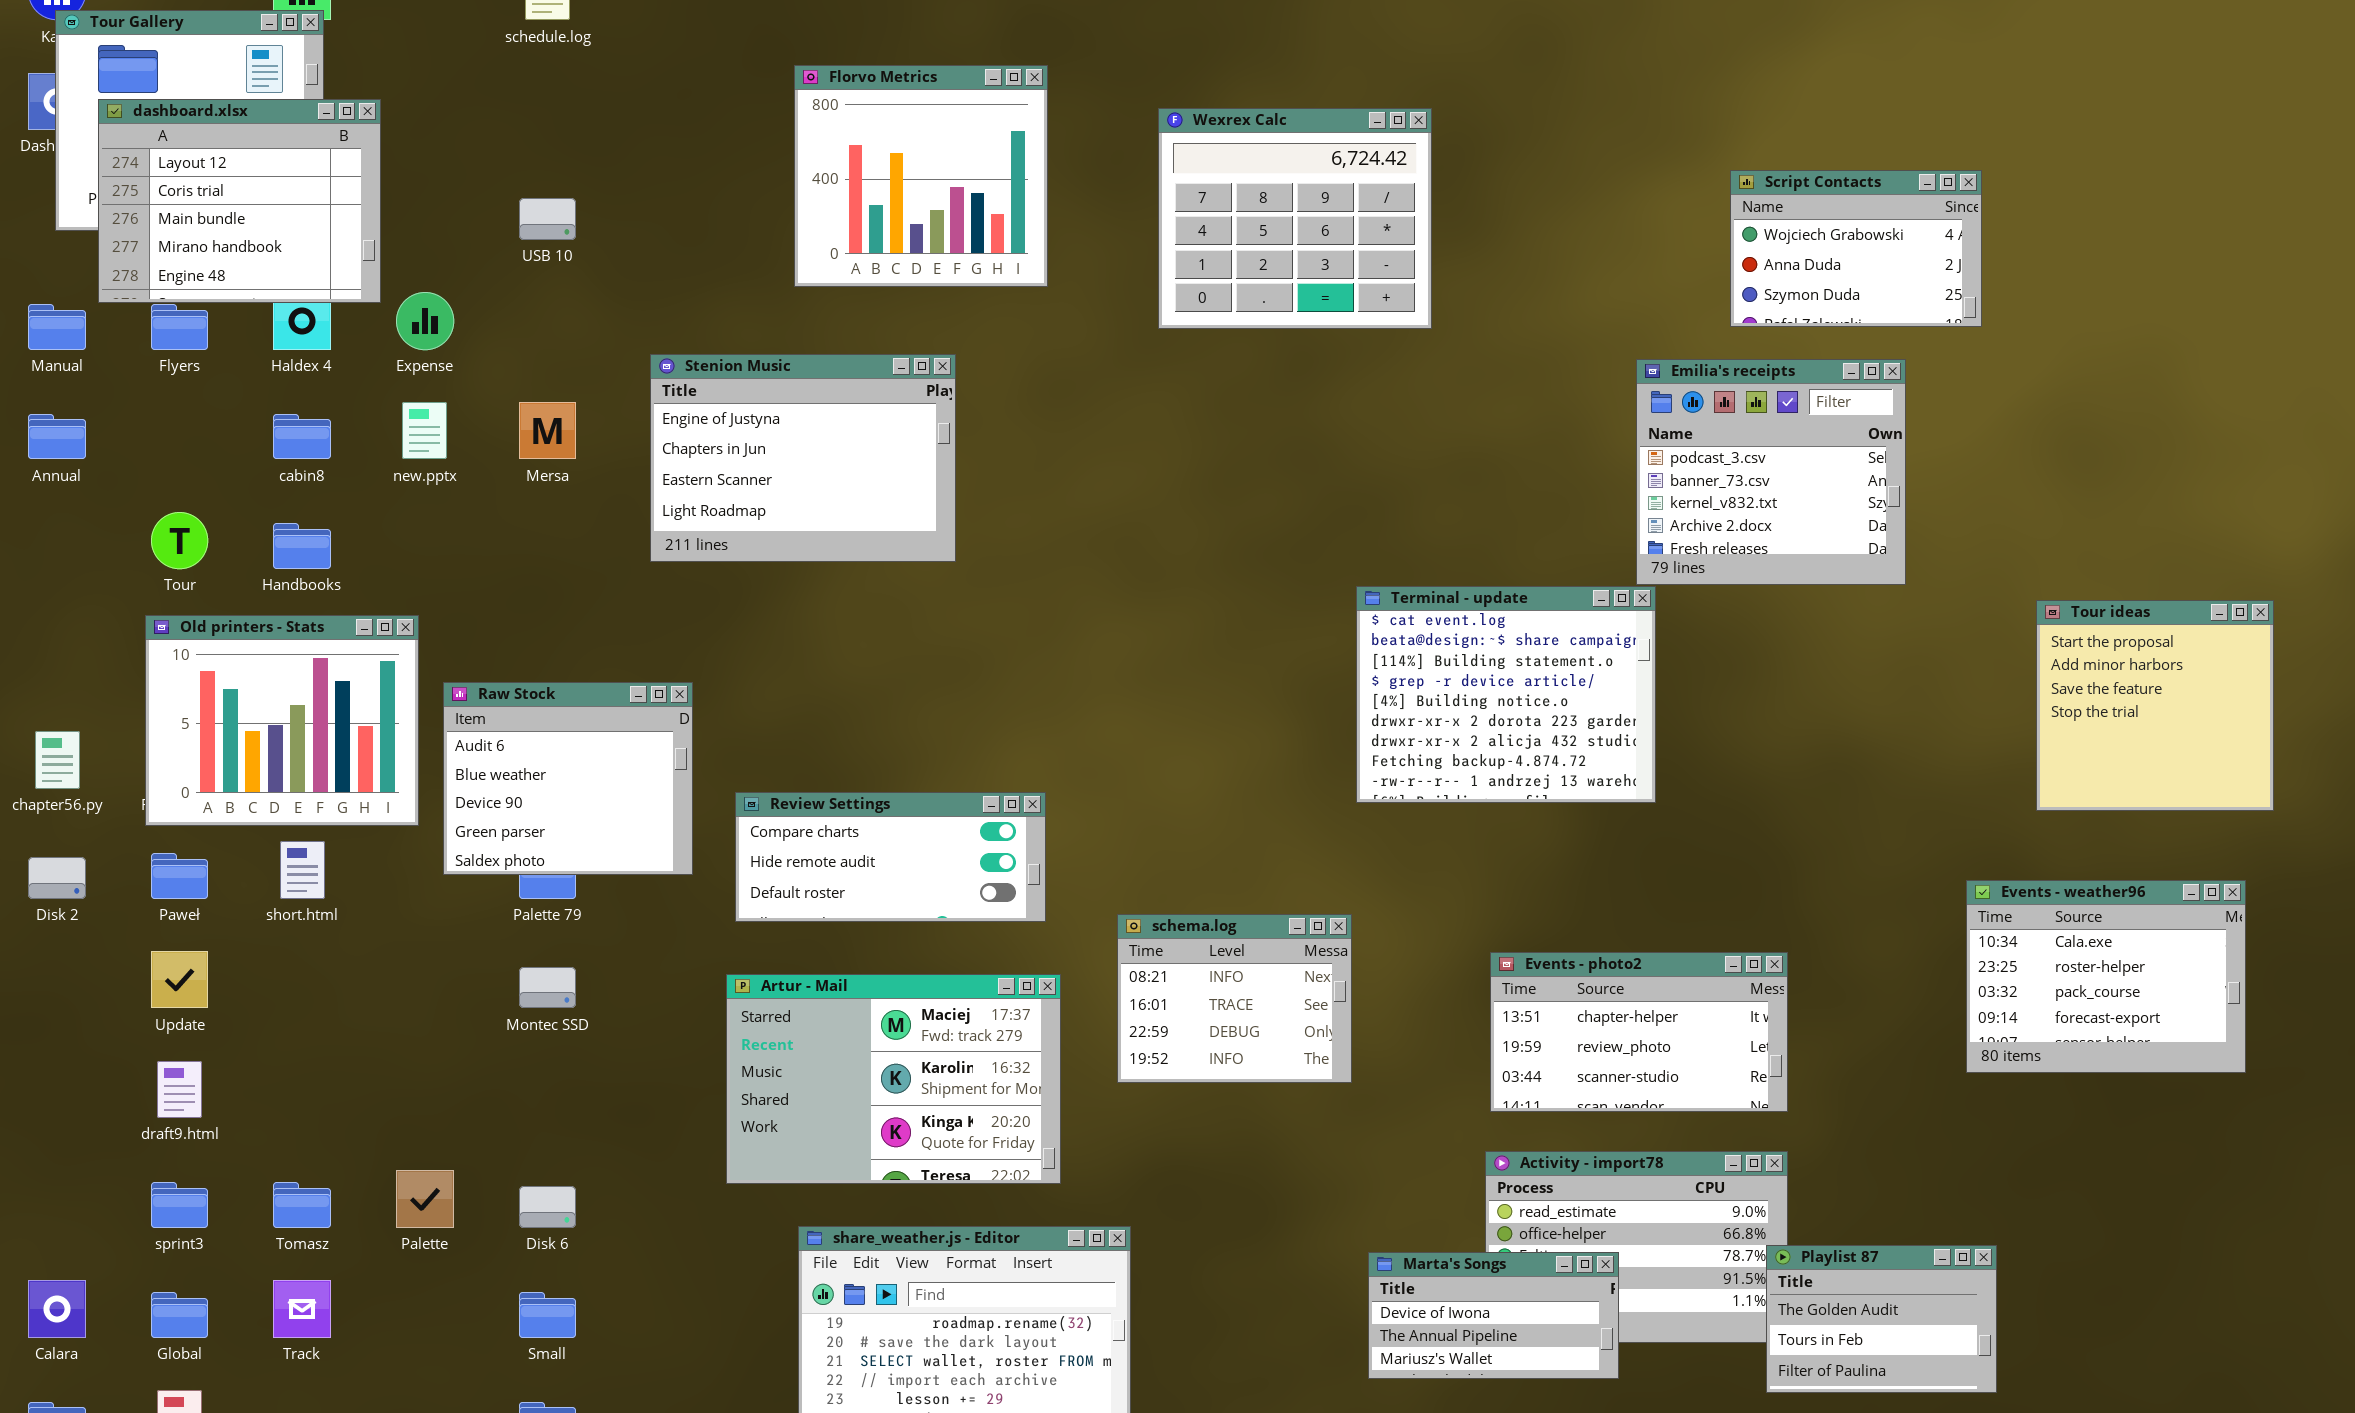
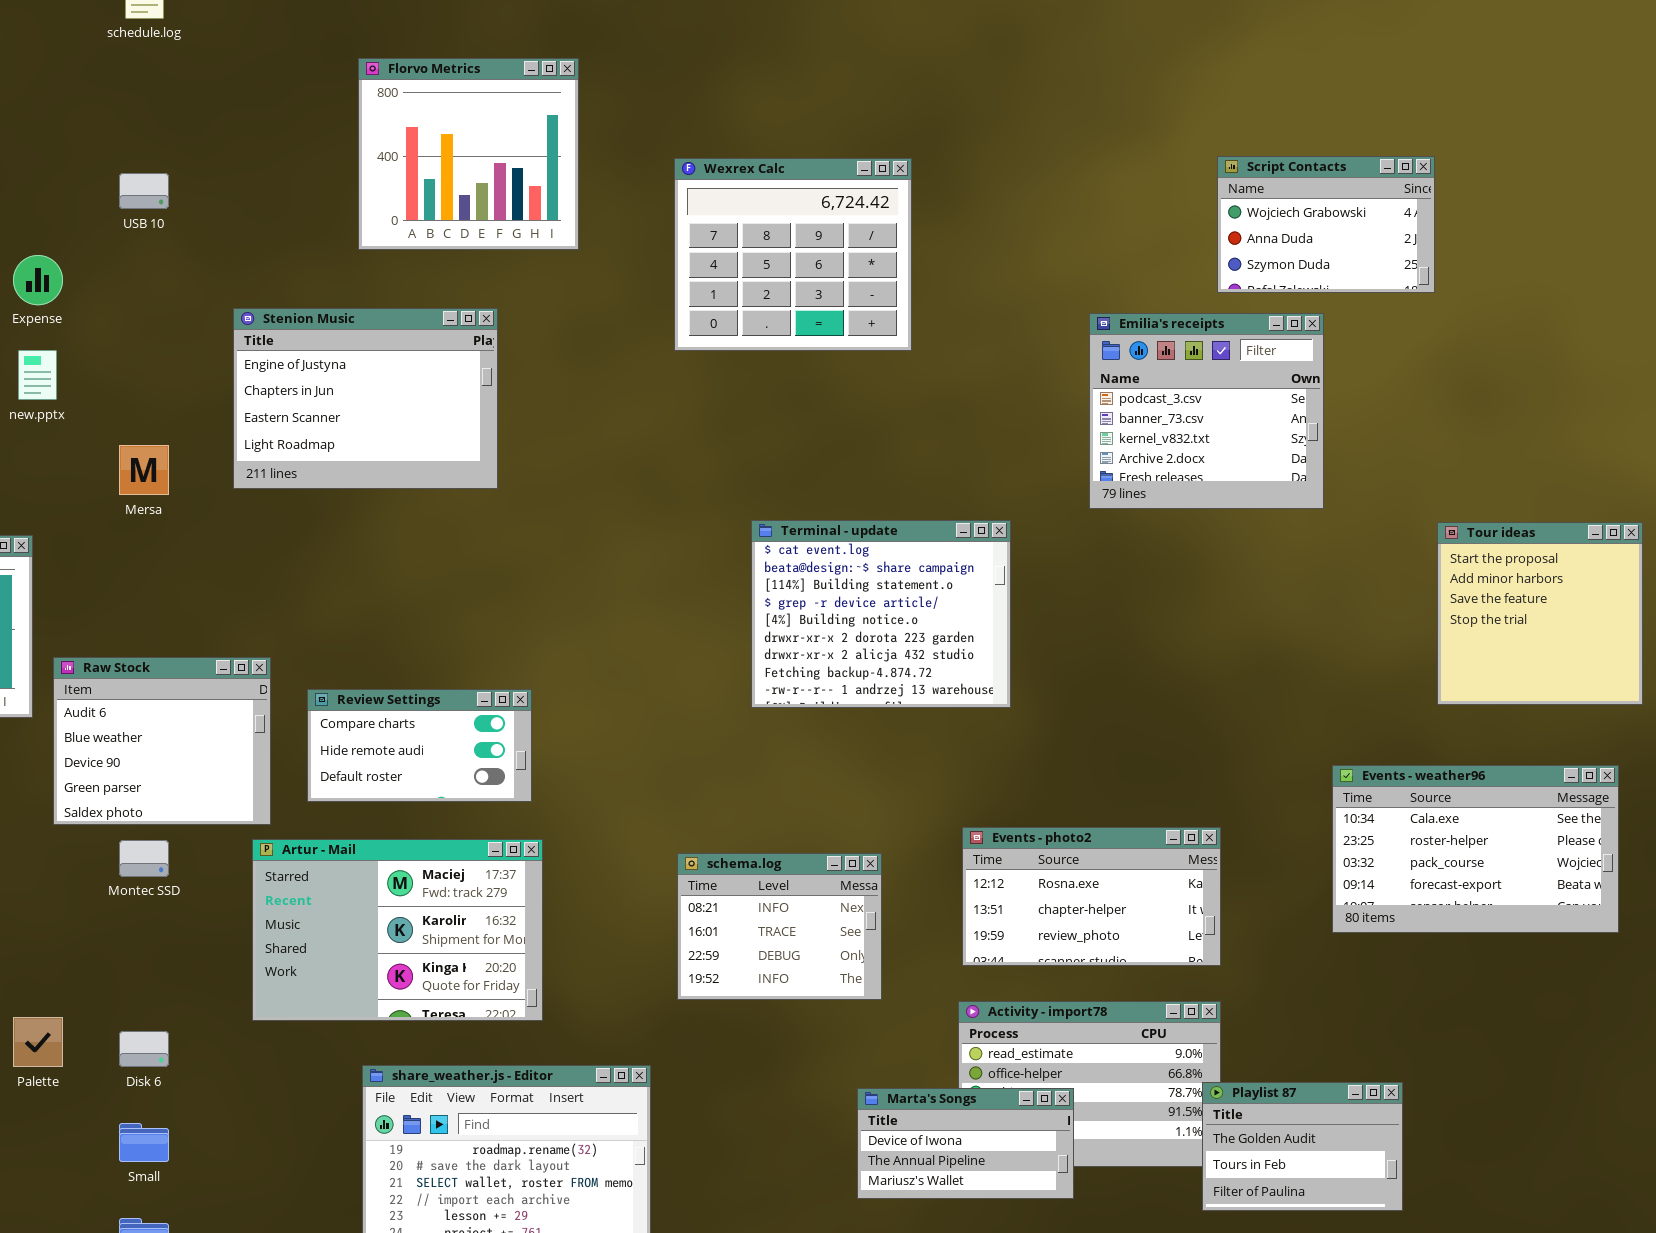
Wexrex Calc: [1158,108,1432,329] -> [674,158,912,351], moved
Script Contacts: [1730,170,1982,327] -> [1217,156,1435,293], moved
Mersa: [519,402,576,459] -> [119,445,169,495], moved
Terminal - update: [1356,586,1656,803] -> [751,520,1011,708], moved
Raw Stock: [443,682,693,875] -> [53,657,271,825], moved
Review Settings: [735,792,1046,922] -> [307,689,532,802], resized
Events - weather96: [1966,880,2246,1073] -> [1332,765,1619,933], resized
schema.log: [1117,914,1352,1083] -> [677,853,882,1000], moved
Events - photo2: [1490,952,1788,1112] -> [962,827,1221,966], scrolled up 1 row
Artur - Mail: [726,974,1061,1184] -> [252,839,543,1021], moved

